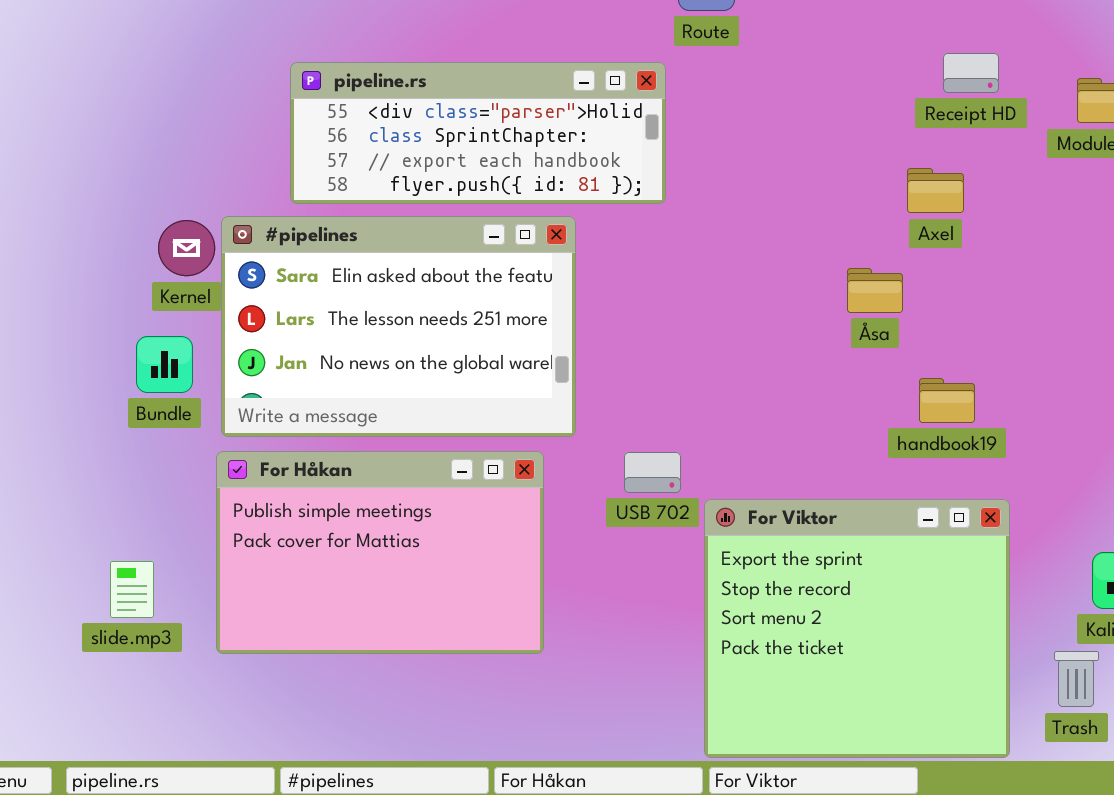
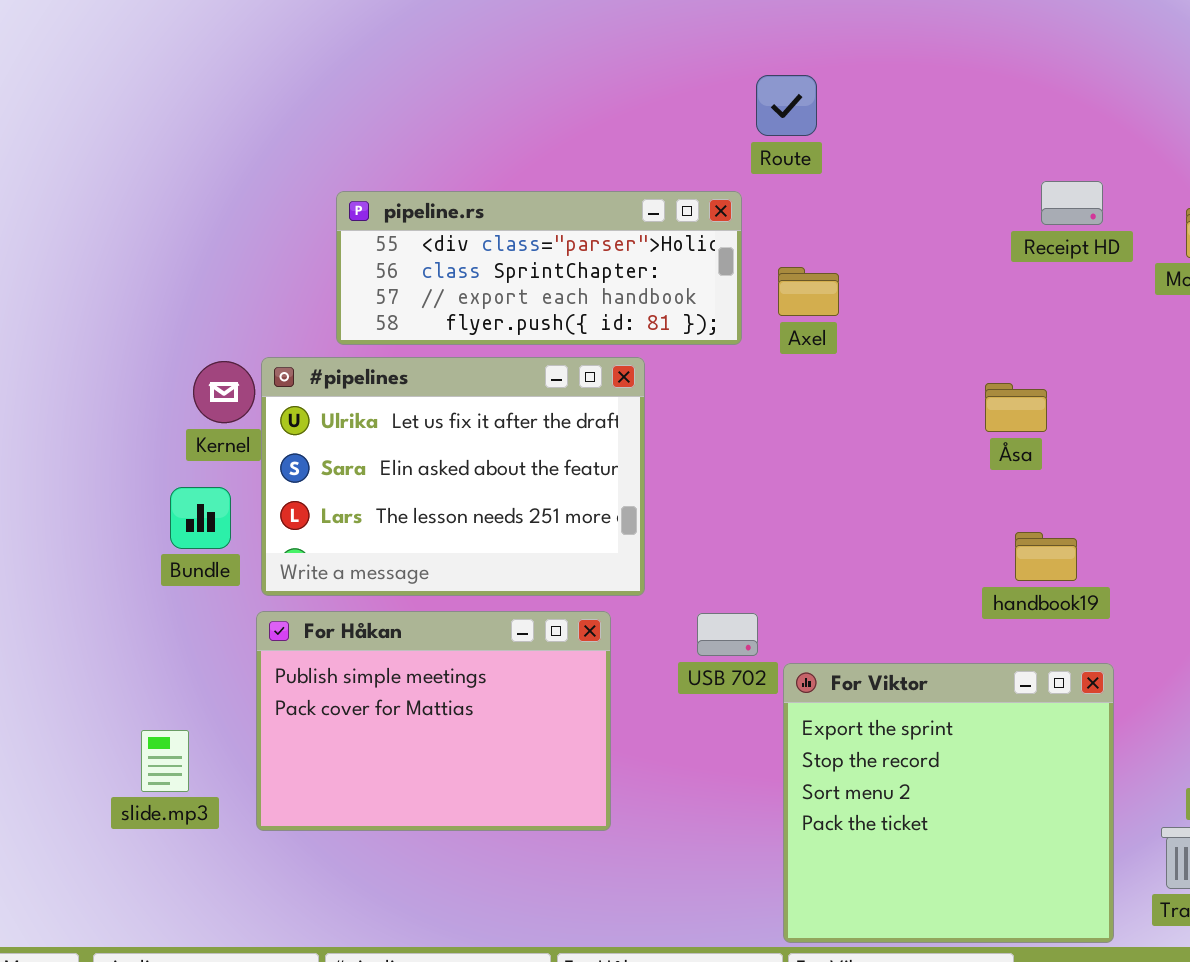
Axel: [907,168,964,213] -> [778,267,839,316], moved
#pipelines: [221,216,576,437] -> [261,357,645,596], scrolled up 1 row
Åsa: [847,268,903,313] -> [985,383,1047,432], moved

